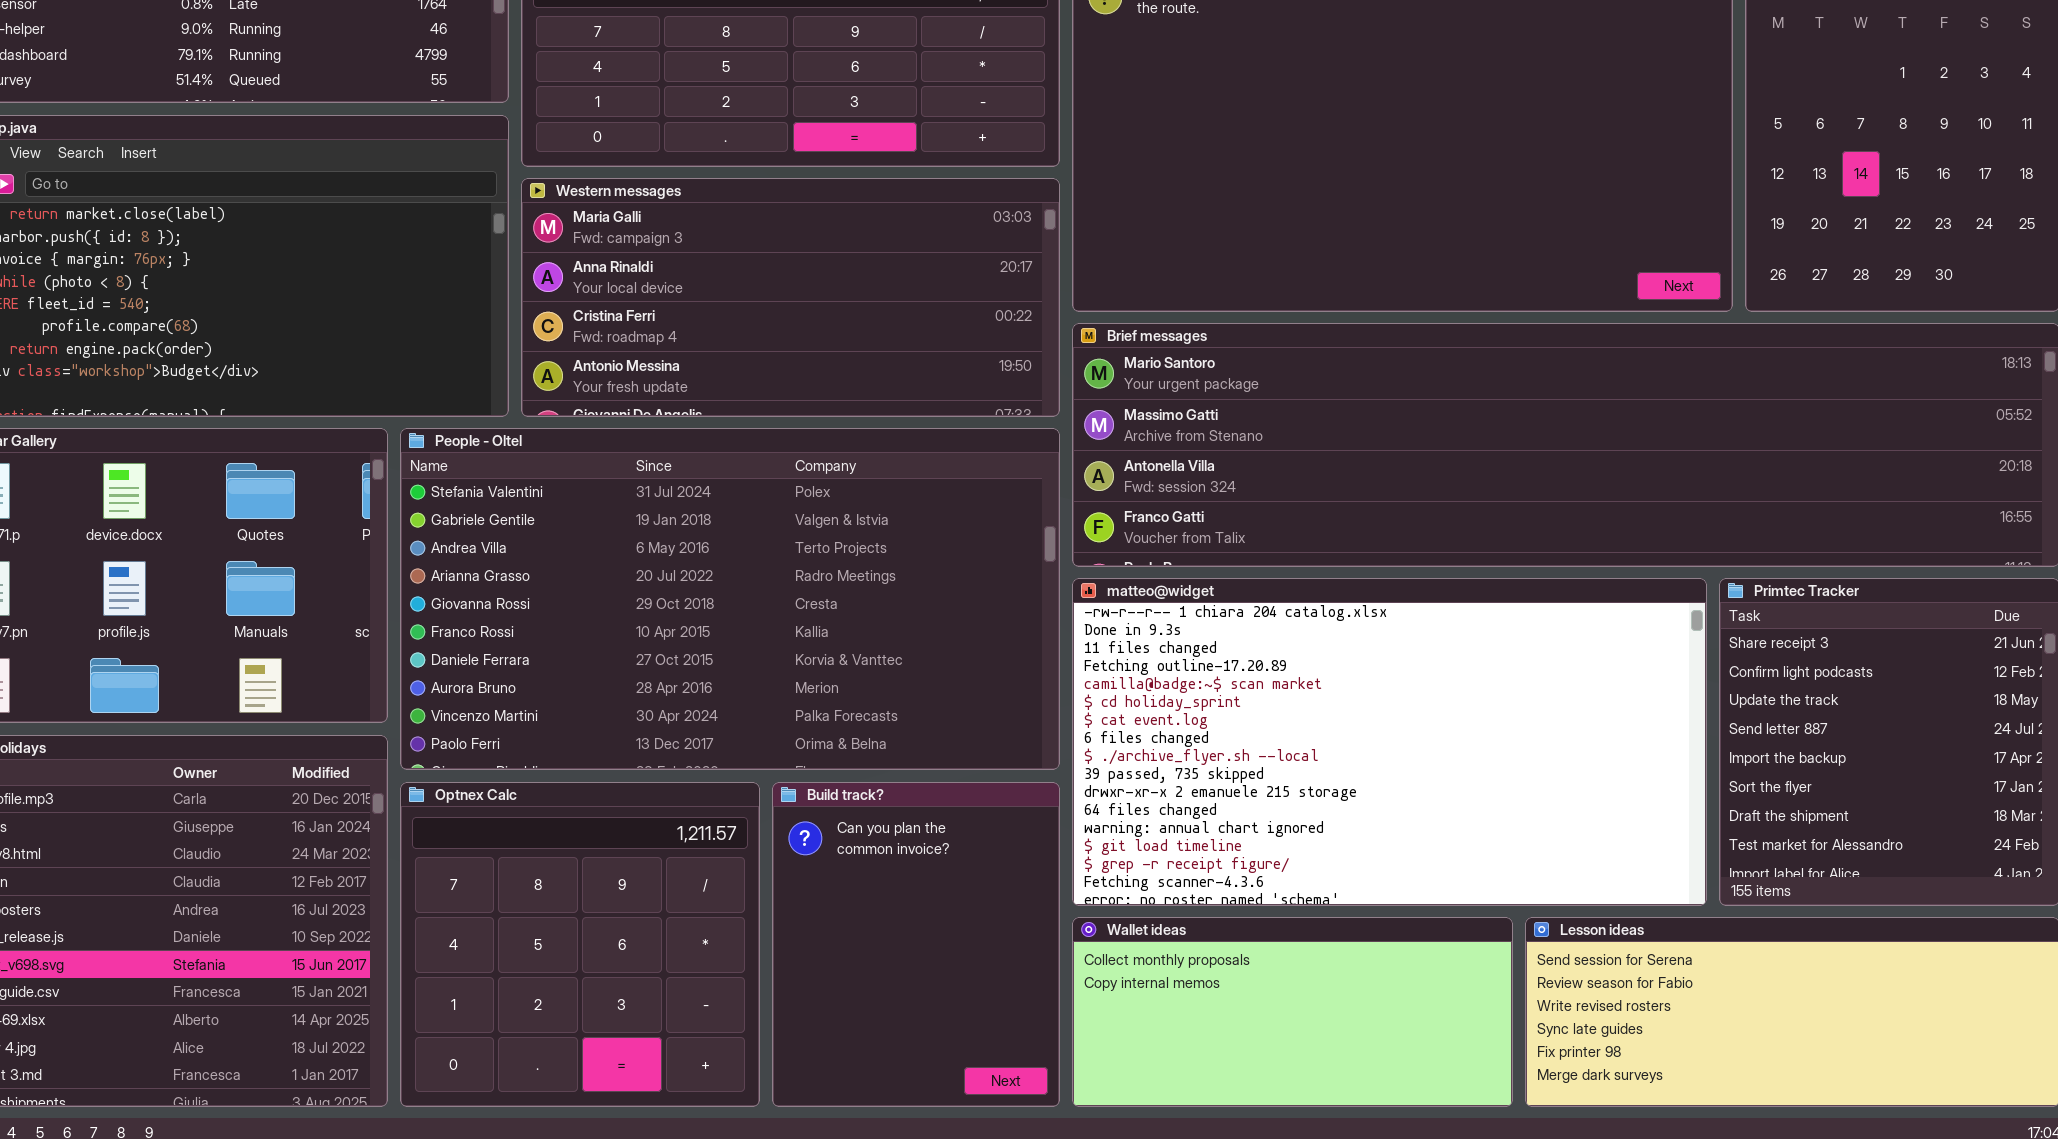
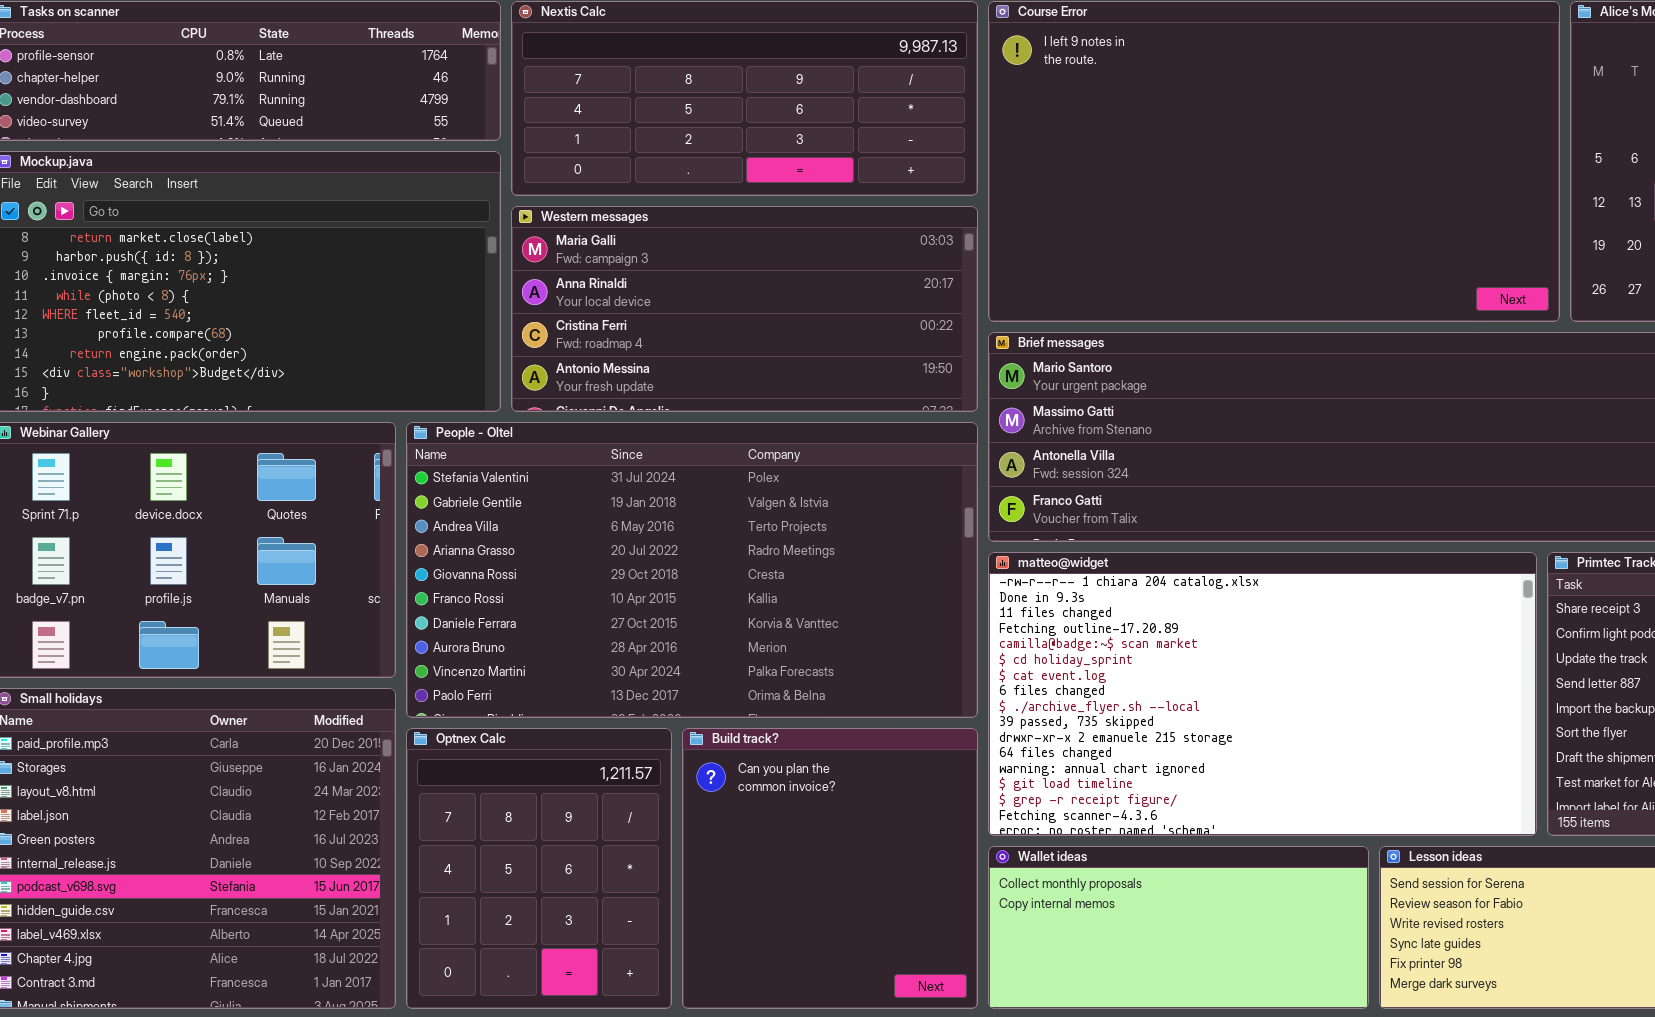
Optnex Calc: [400,782,760,1107] -> [406,728,672,1009], resized
Build track?: [772,782,1060,1107] -> [682,728,978,1009], resized

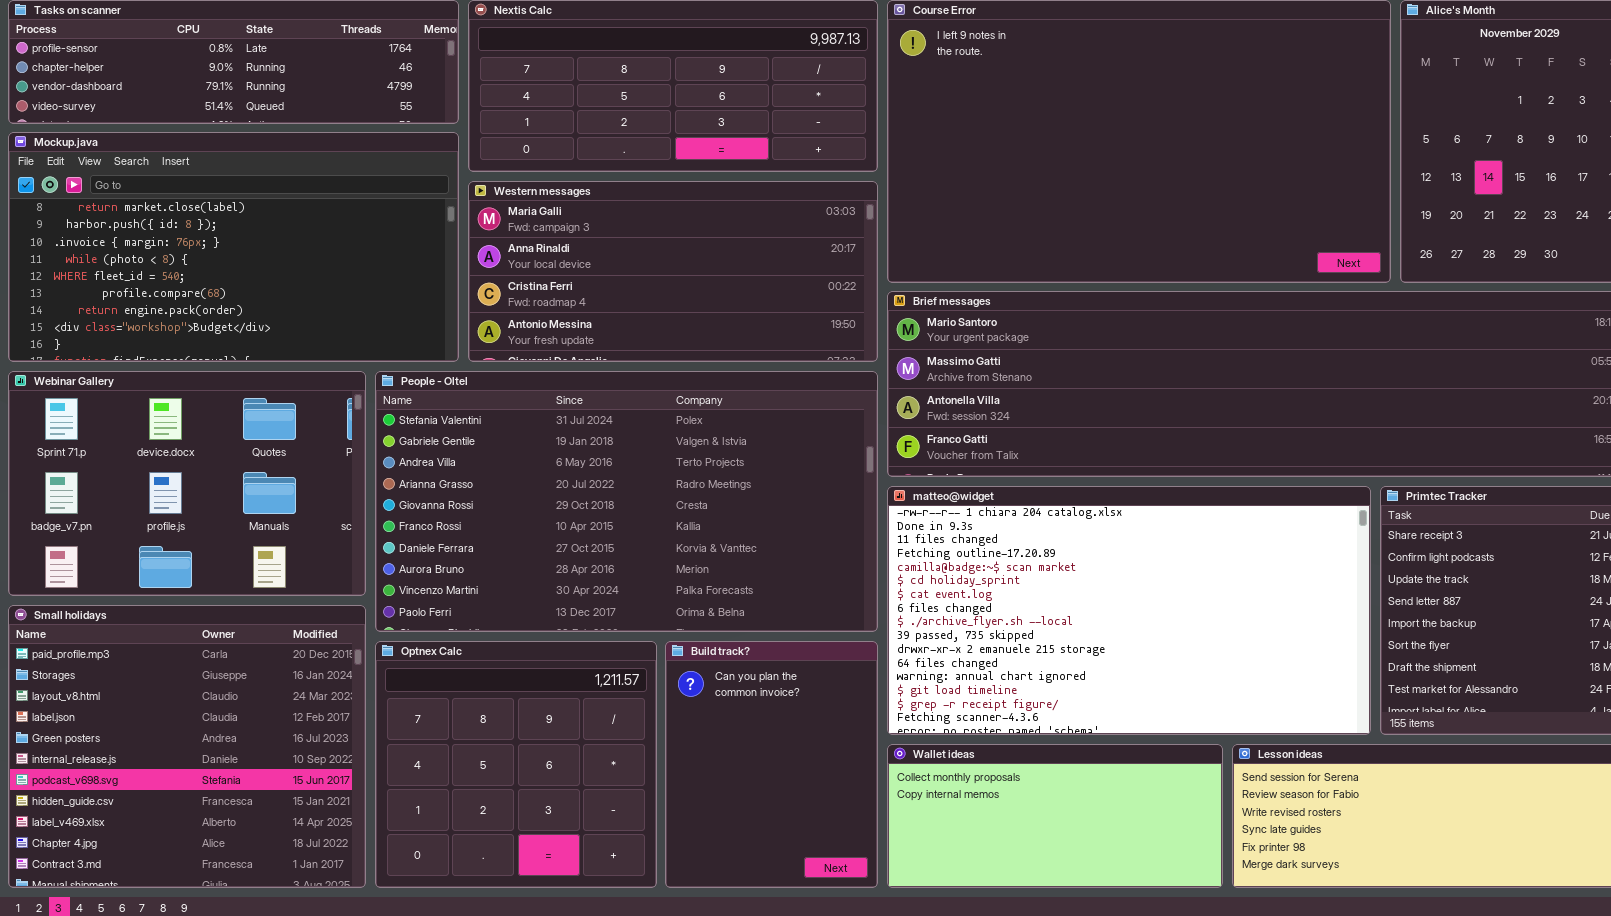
Optnex Calc: [406,728,672,1009] -> [375,641,657,888], resized
Build track?: [682,728,978,1009] -> [665,641,878,888], resized

